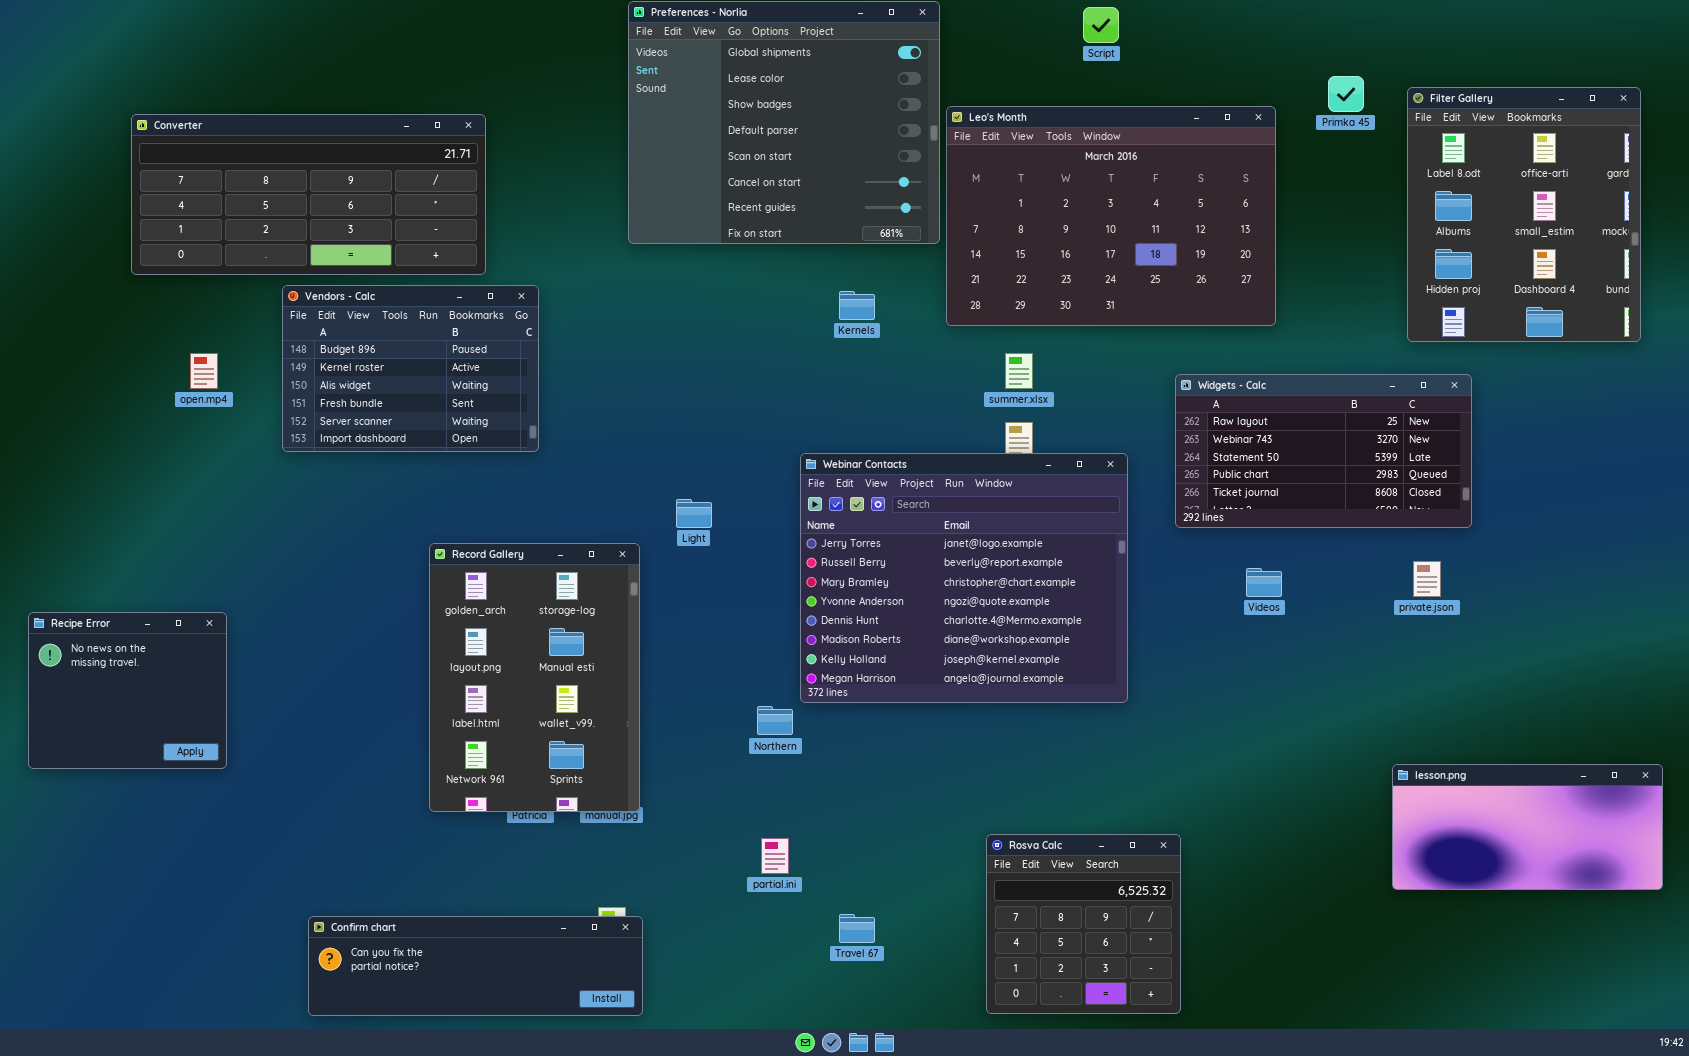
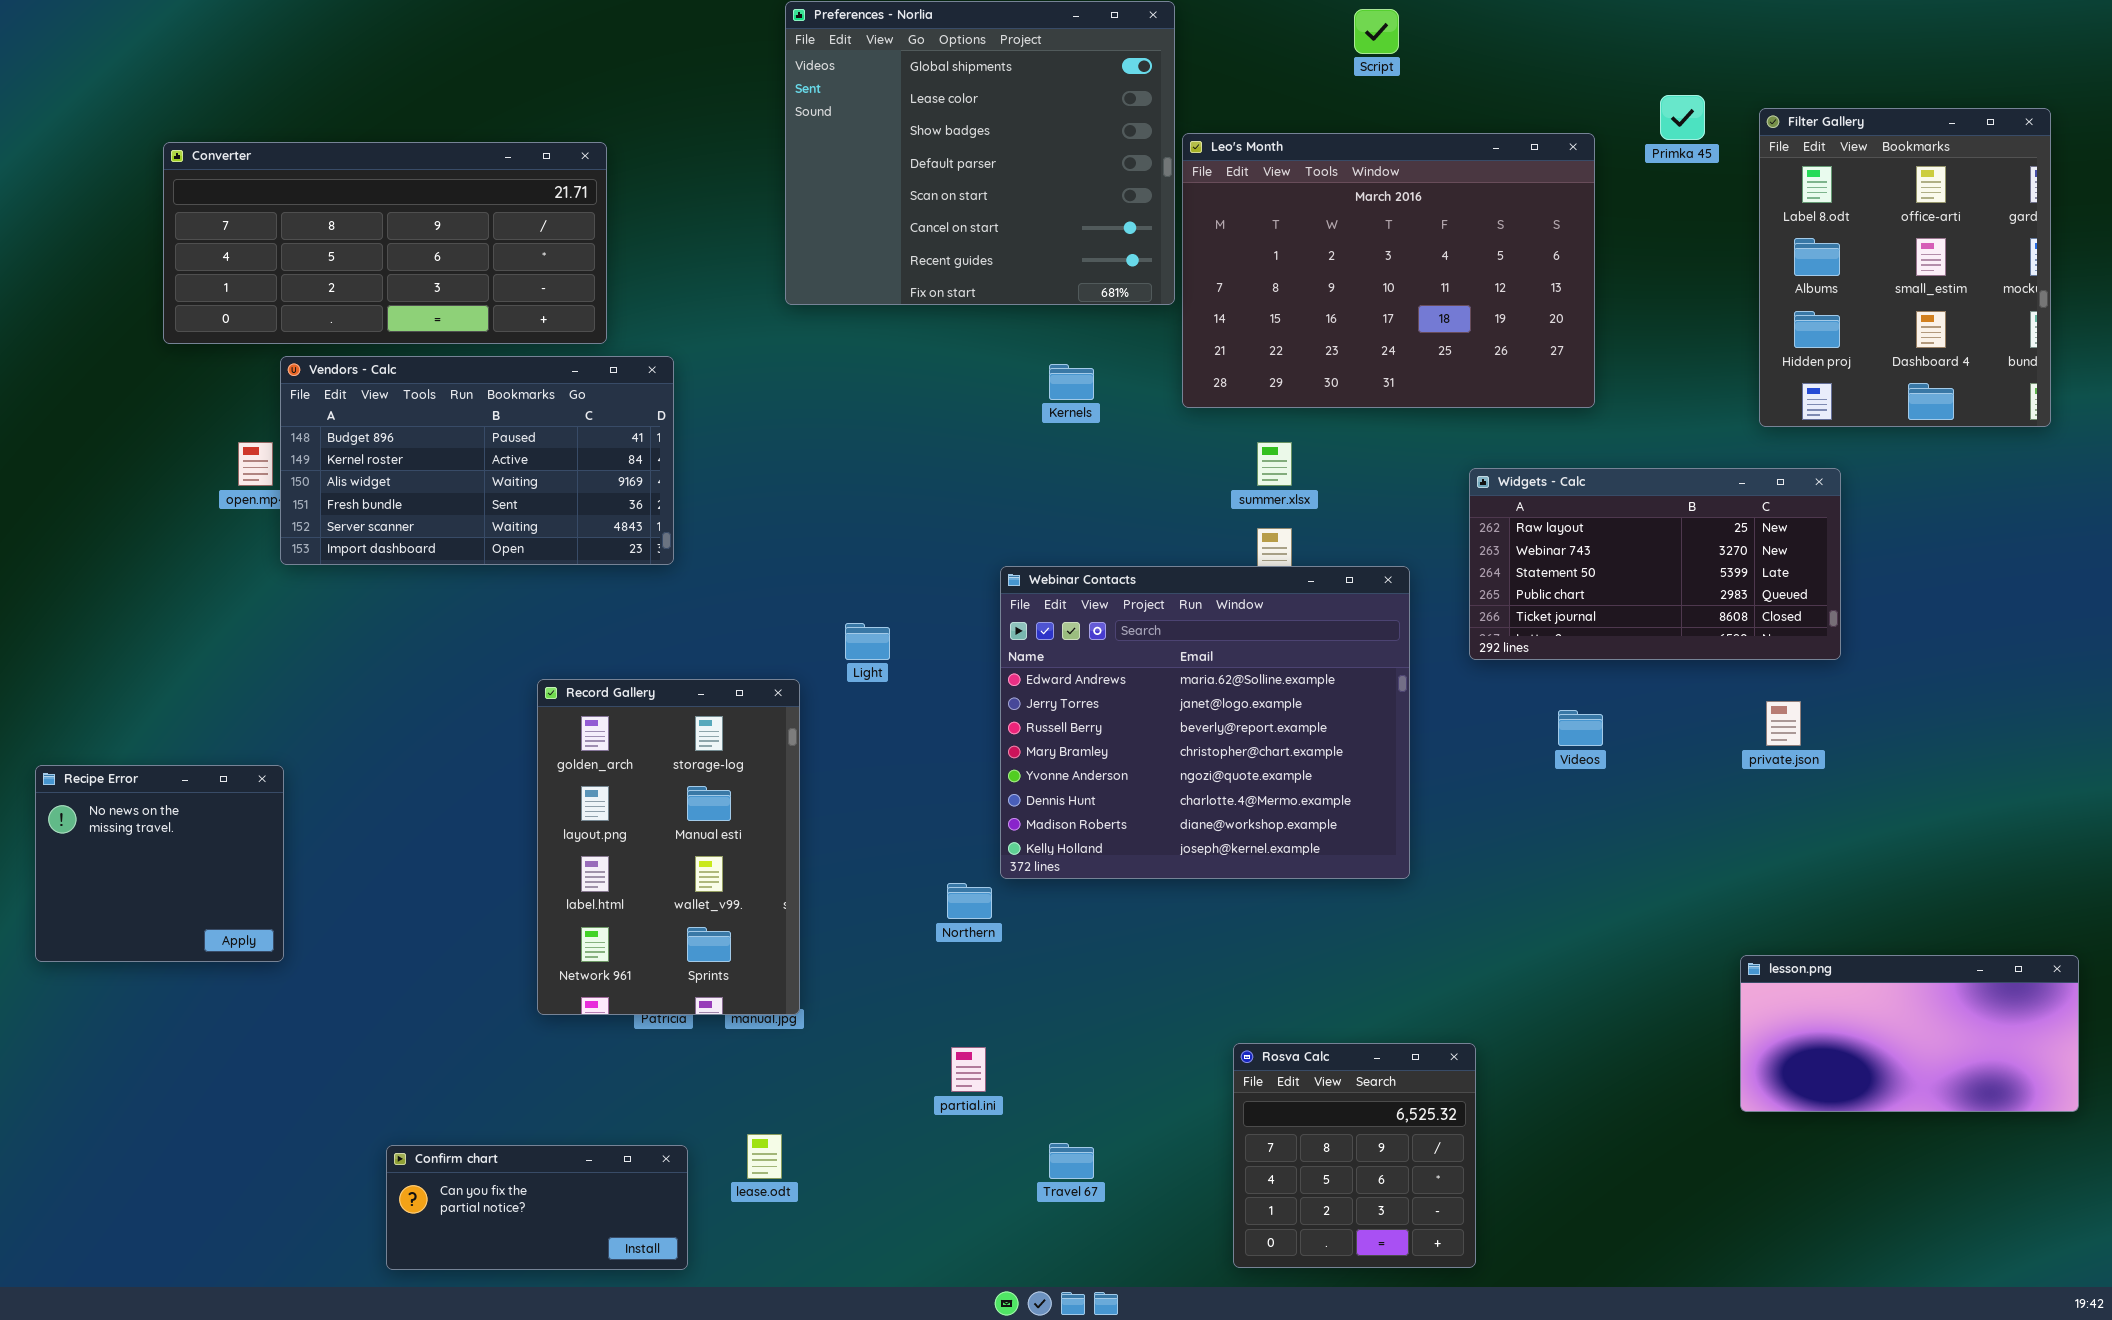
Vendors - Calc: [282,285,539,452] -> [280,356,674,565], resized
Webinar Contacts: [800,453,1128,703] -> [1000,566,1410,879], scrolled up 1 row
Confirm chart: [308,916,643,1016] -> [386,1145,688,1270], resized

